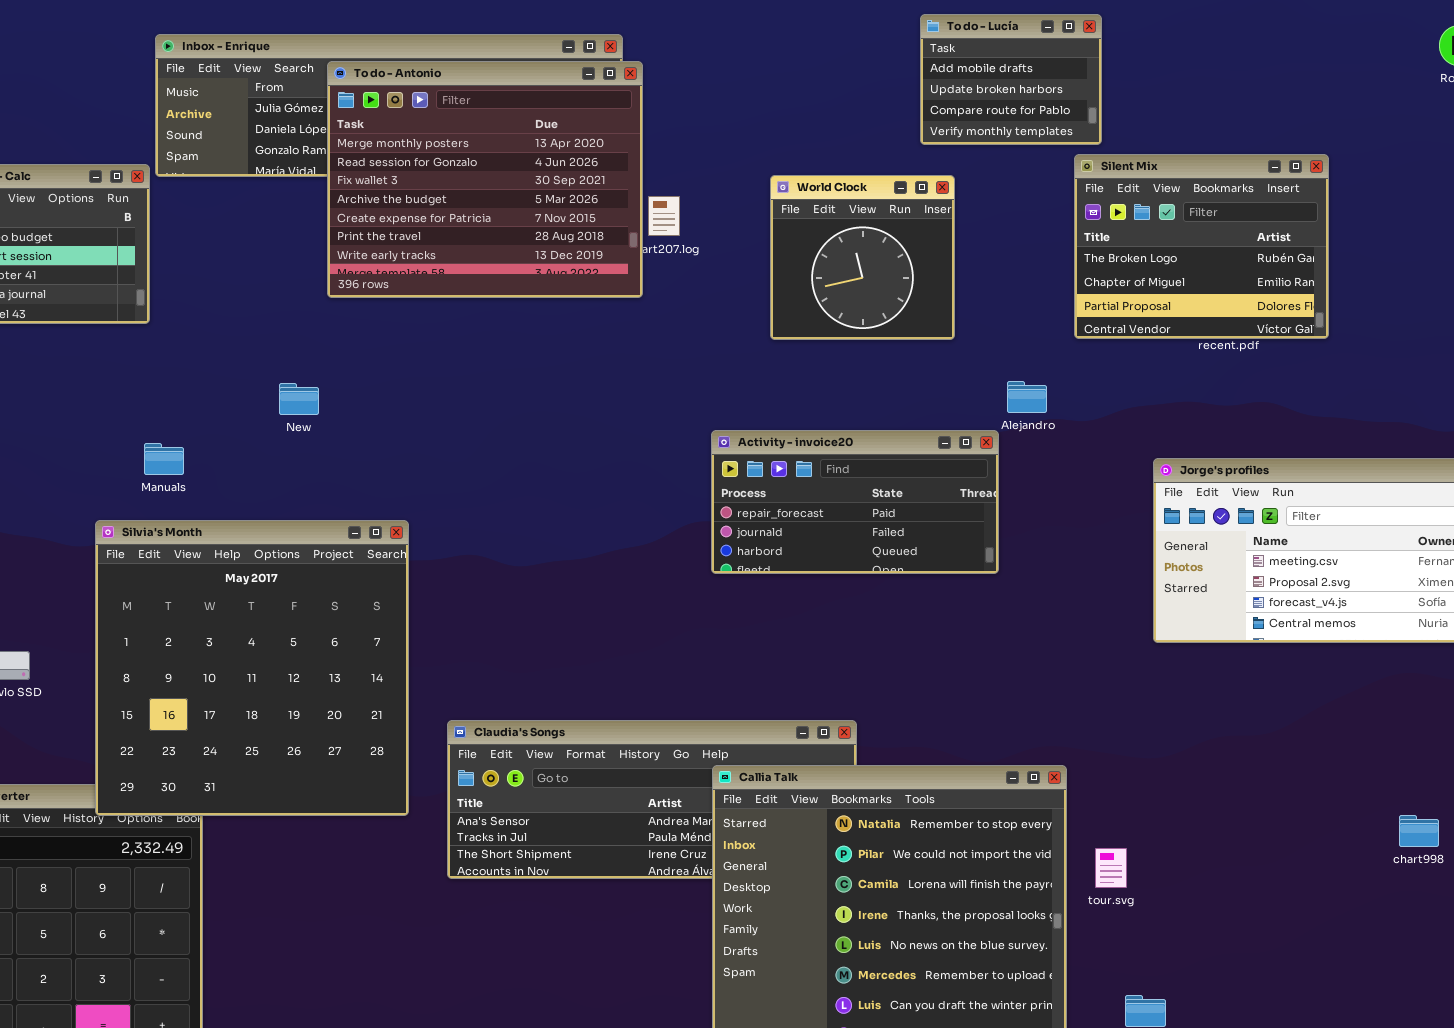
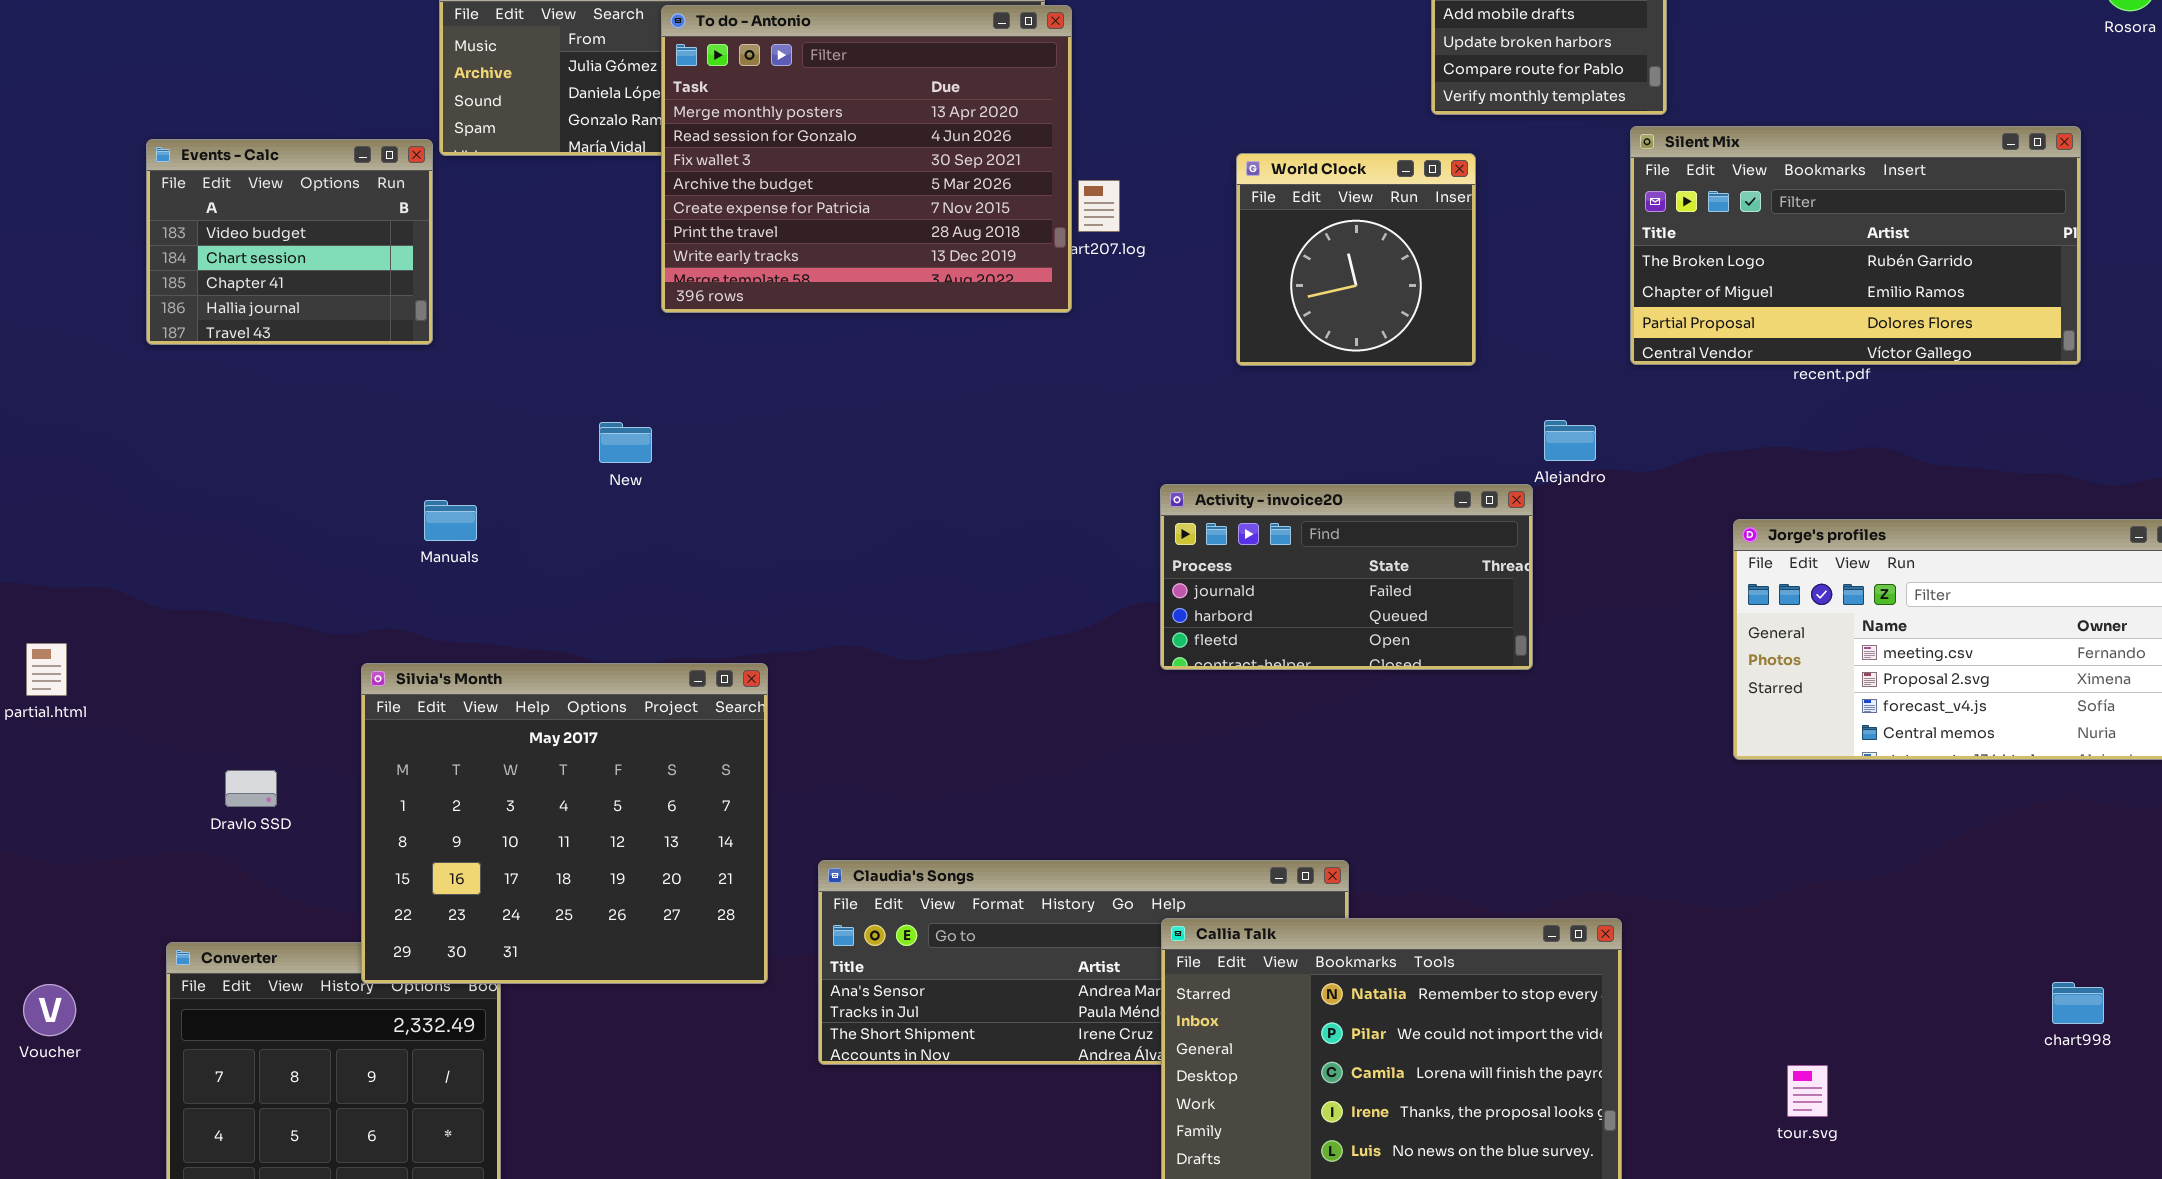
Silent Mix: [1074,154,1329,339] -> [1630,126,2081,365], resized
Activity - invoice20: [711,430,999,574] -> [1160,484,1533,670], scrolled down 1 row
Silvia's Month: [95,520,409,816] -> [361,663,768,984], resized
tour.svg: [1095,848,1127,888] -> [1787,1065,1828,1117], moved

